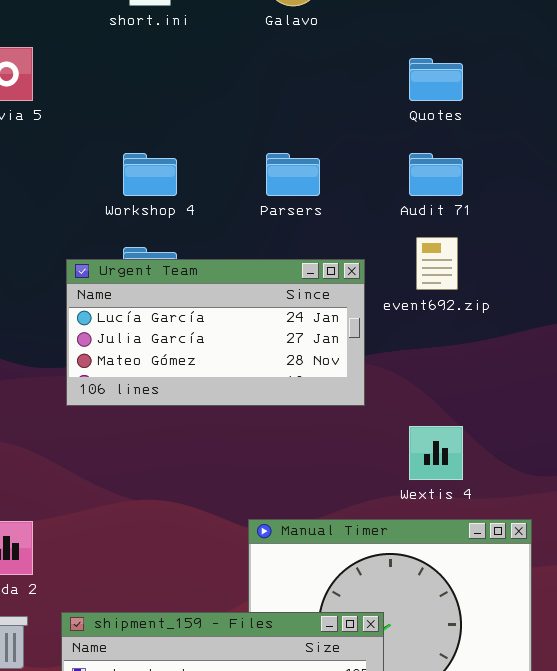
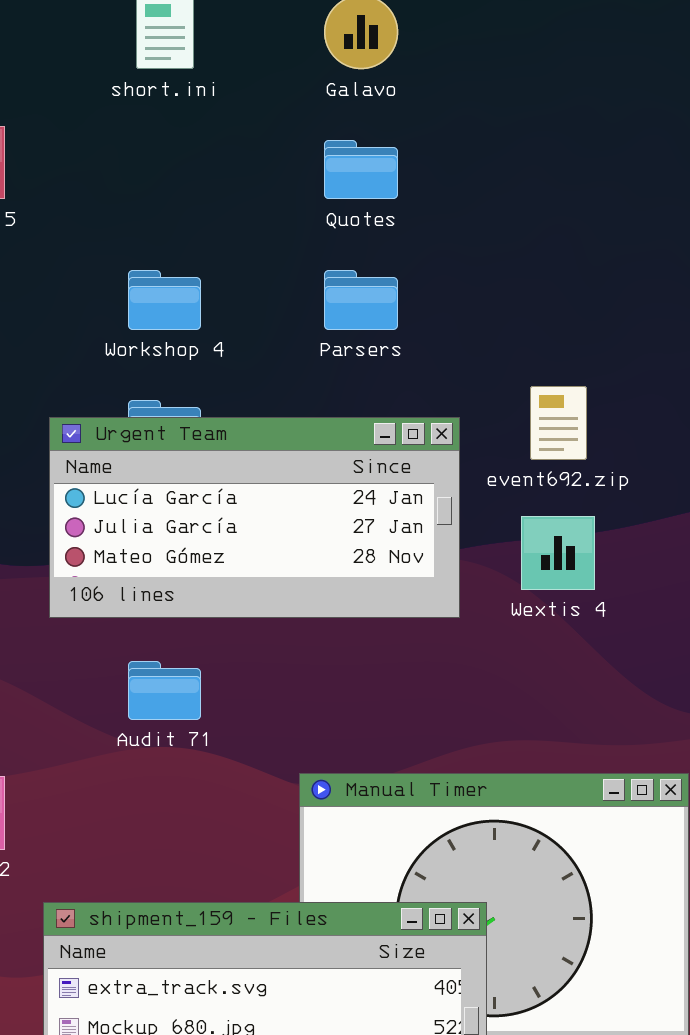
Quotes: [409,58,463,101] -> [324,140,398,199], moved
Audit 71: [409,153,463,196] -> [128,661,201,720], moved
Wextis 4: [409,426,463,480] -> [521,516,595,590], moved

